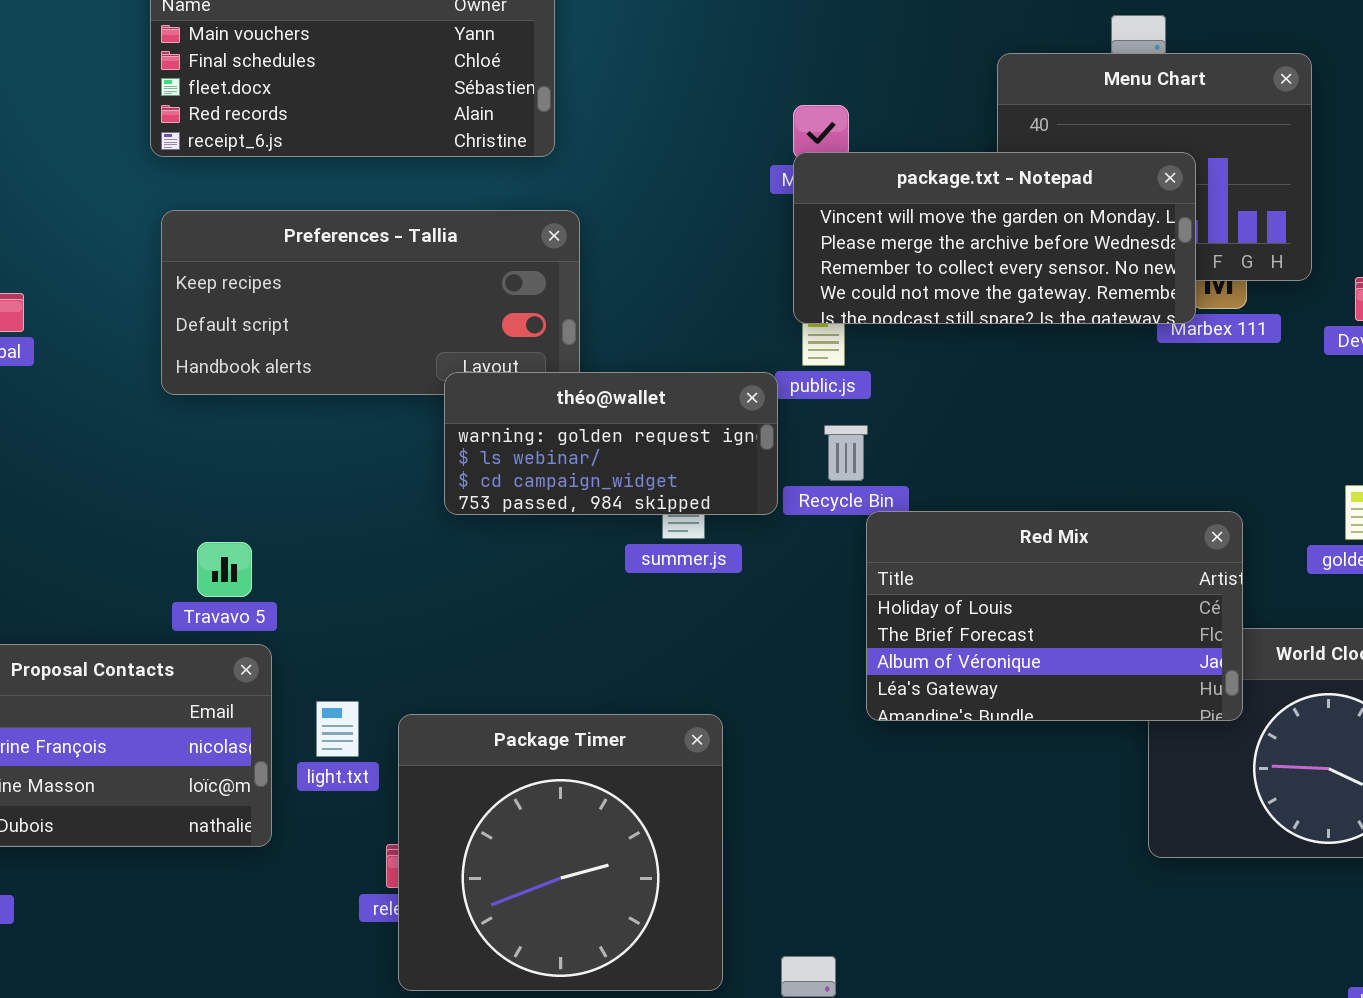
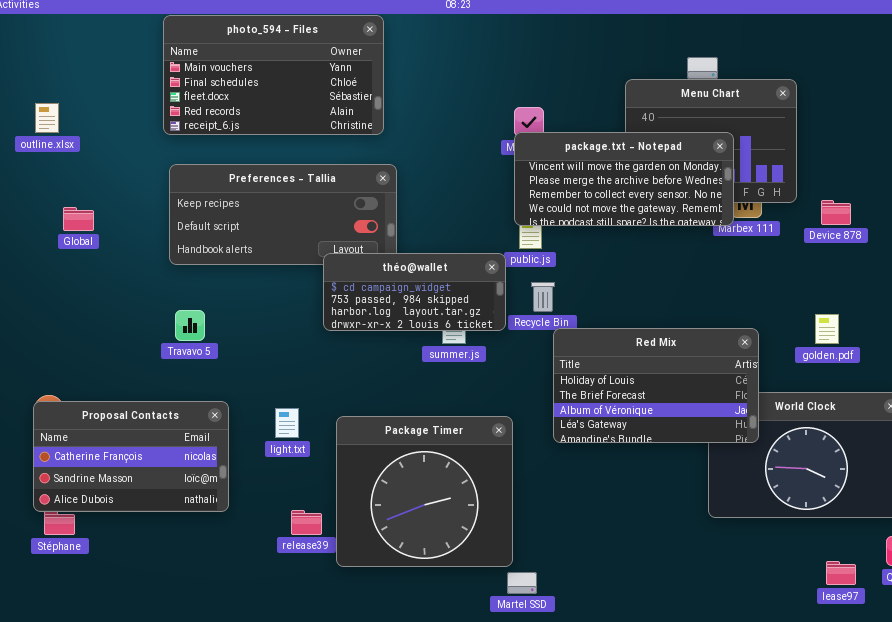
théo@wallet: [444,372,778,515] -> [323,253,506,331], scrolled down 2 rows
Travavo 5: [197,542,252,597] -> [175,310,205,341], moved
light.txt: [316,701,359,757] -> [275,408,299,438], moved
Package Timer: [398,714,723,991] -> [336,416,513,567], moved

